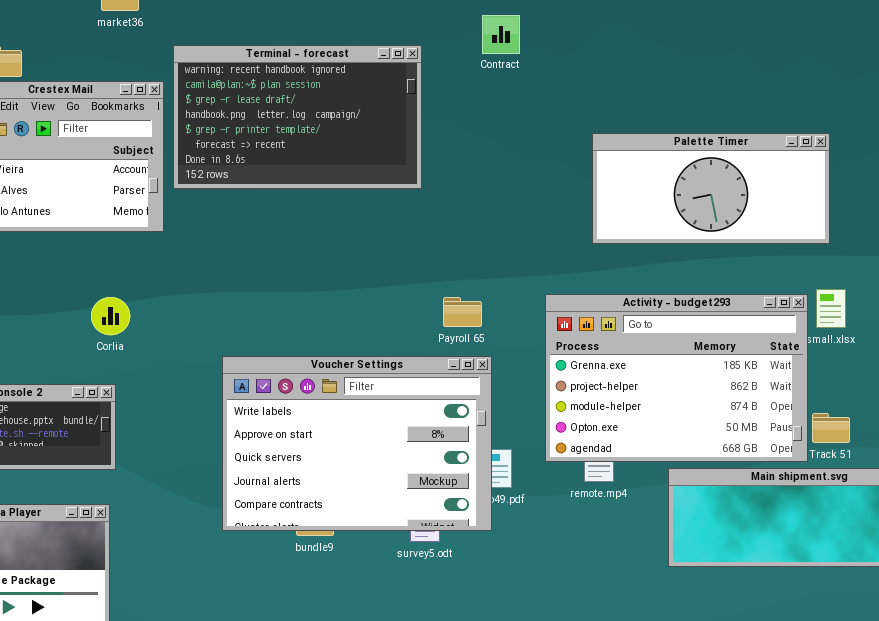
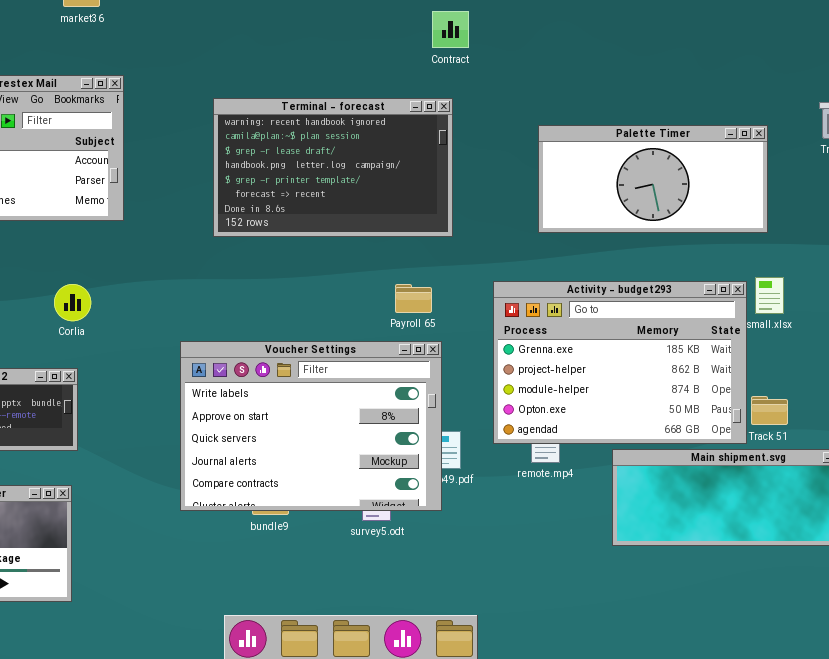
Terminal - forecast: [173,45,422,189] -> [213,98,453,237], moved

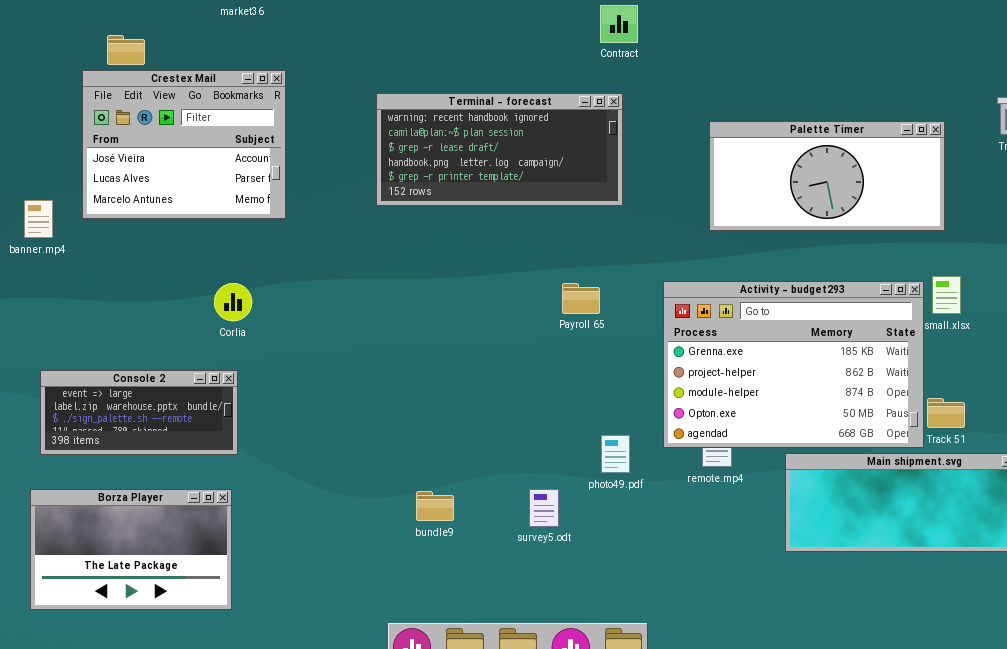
Terminal - forecast: [213,98,453,237] -> [376,93,623,206], resized
Voucher Settings: [180,341,442,511] -> none, closed

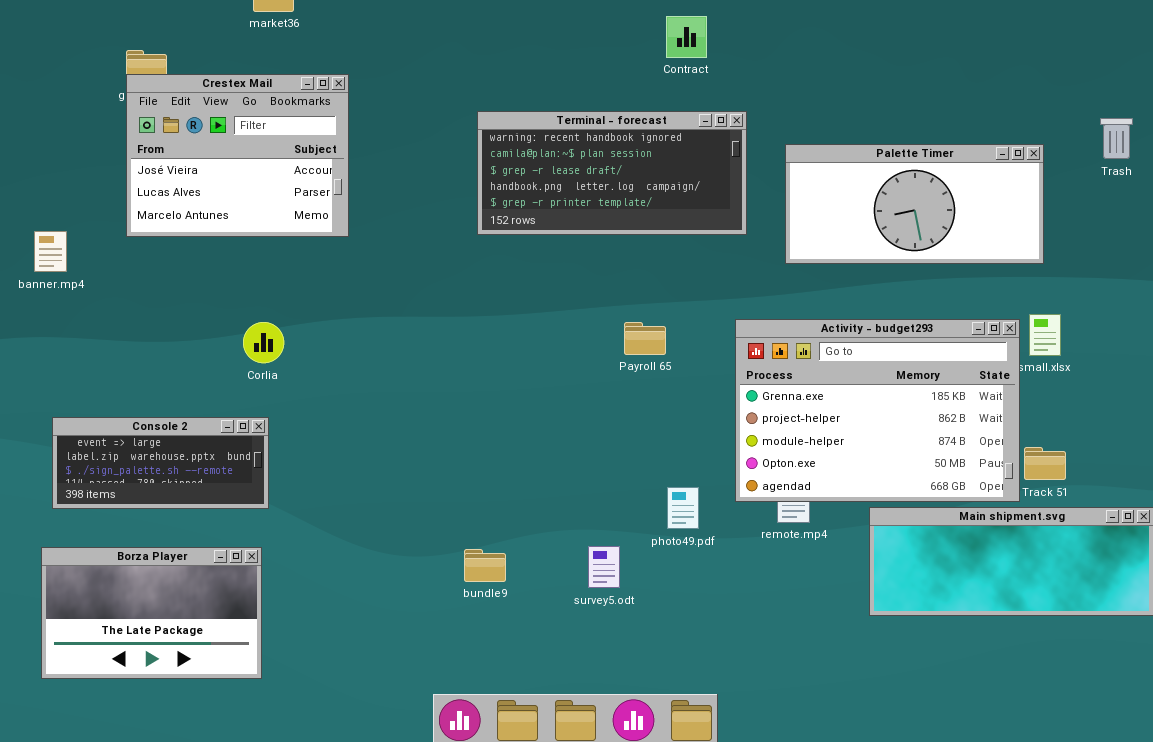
Crestex Mail: [82,70,286,219] -> [126,74,349,237], moved
Terminal - forecast: [376,93,623,206] -> [477,111,747,235], moved

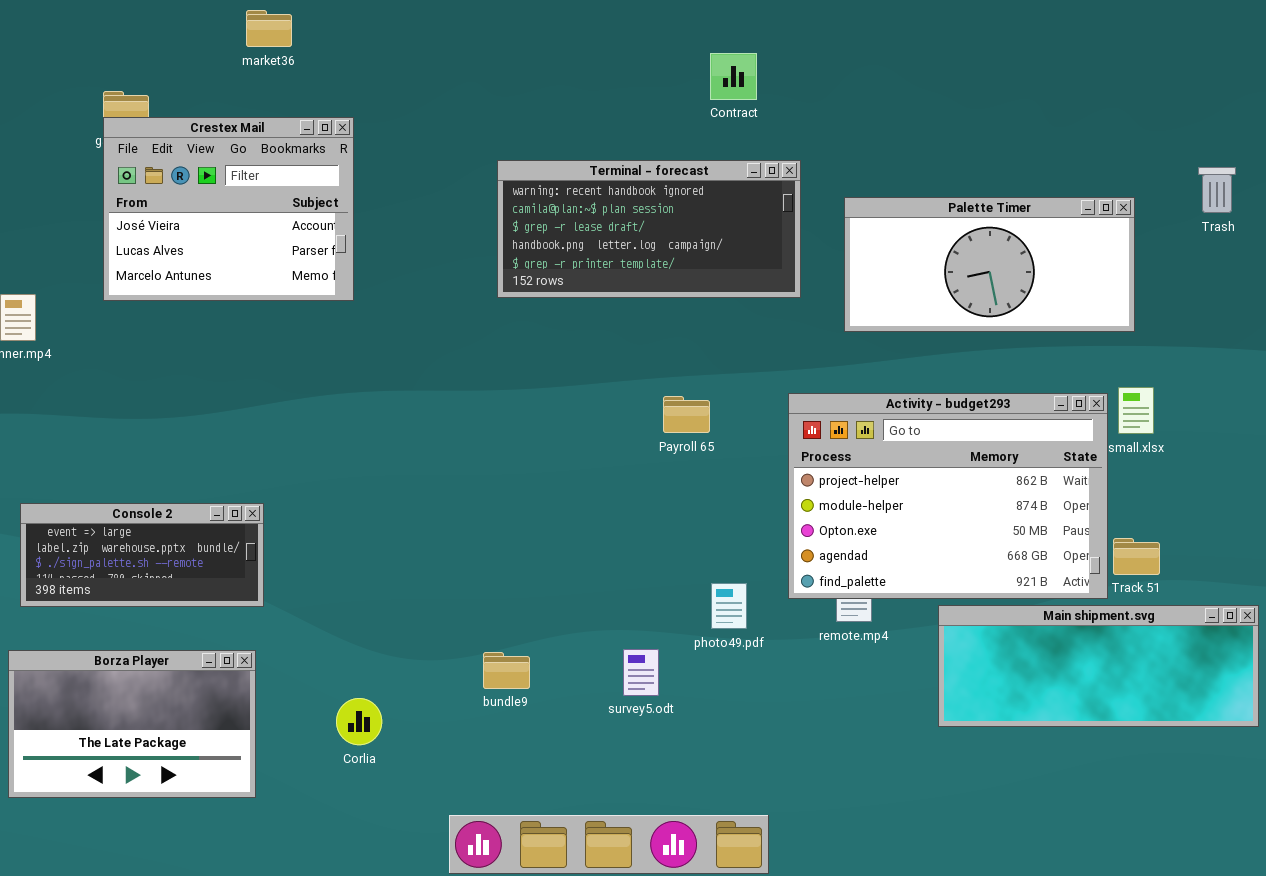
Activity - budget293: [735,319,1020,502] -> [788,393,1108,599], scrolled down 1 row
Corlia: [243,322,284,363] -> [336,698,382,745], moved

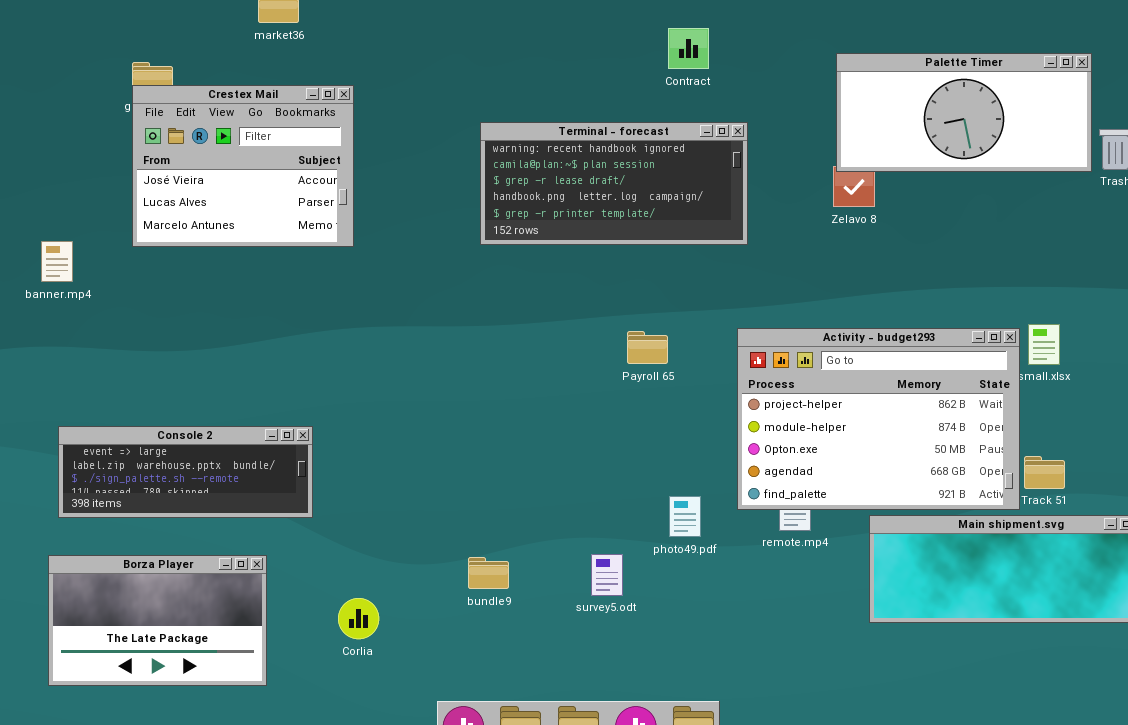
Palette Timer: [844,197,1135,332] -> [836,53,1092,172], moved
Console 2: [20,503,264,607] -> [58,426,313,518], resized

